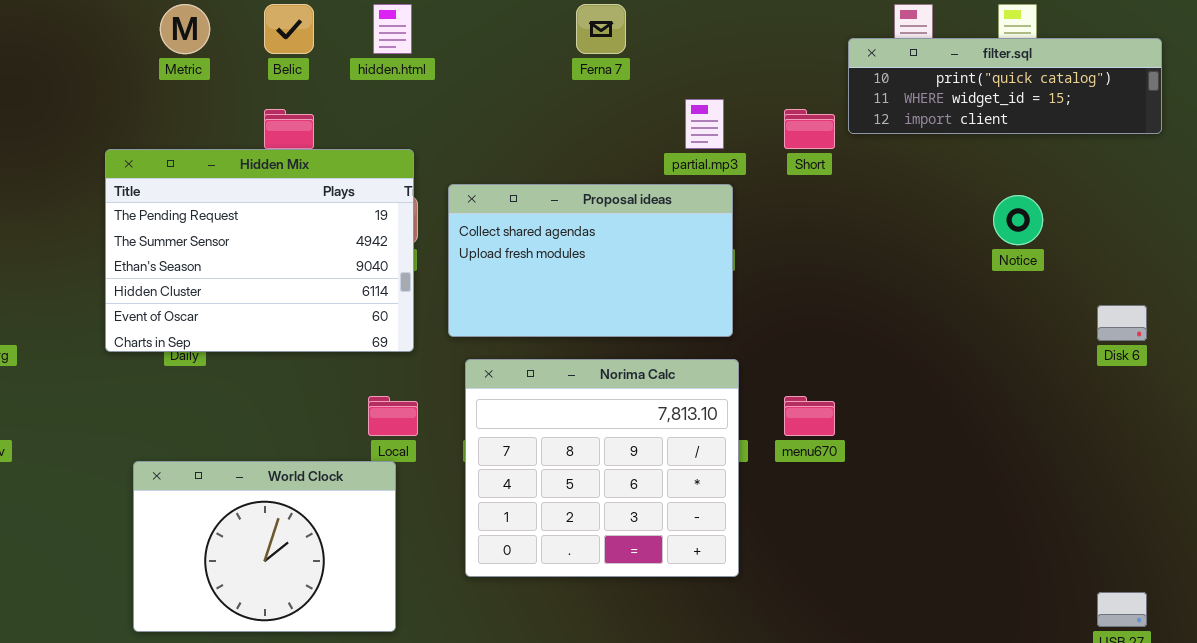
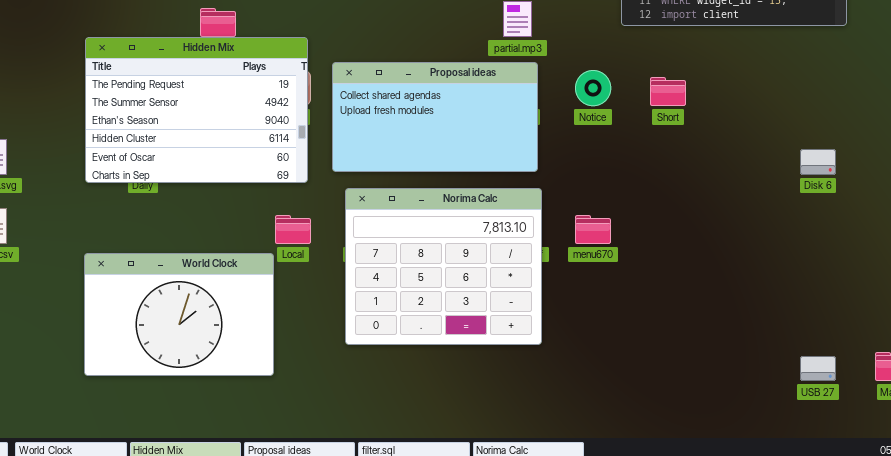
Short: [784,109,835,149] -> [650,77,686,106], moved
Notice: [993,195,1043,245] -> [575,70,611,106], moved
World Clock: [133,461,396,632] -> [84,253,274,376], moved

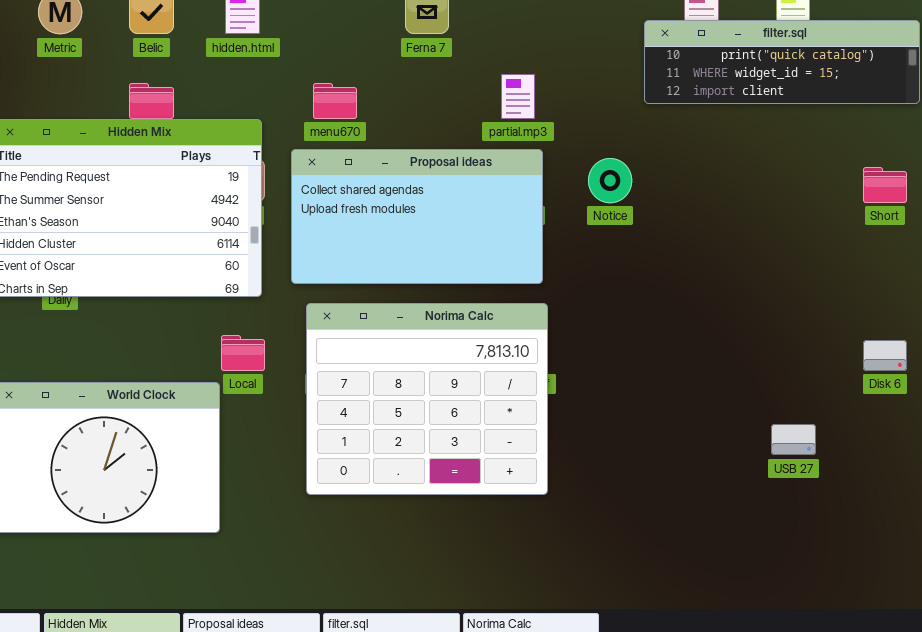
Short: [650,77,686,106] -> [863,167,907,203], moved
Disk 6: [800,149,836,175] -> [863,340,907,371], moved
menu670: [575,215,611,244] -> [313,83,357,119], moved
USB 27: [800,356,836,381] -> [771,424,816,455], moved

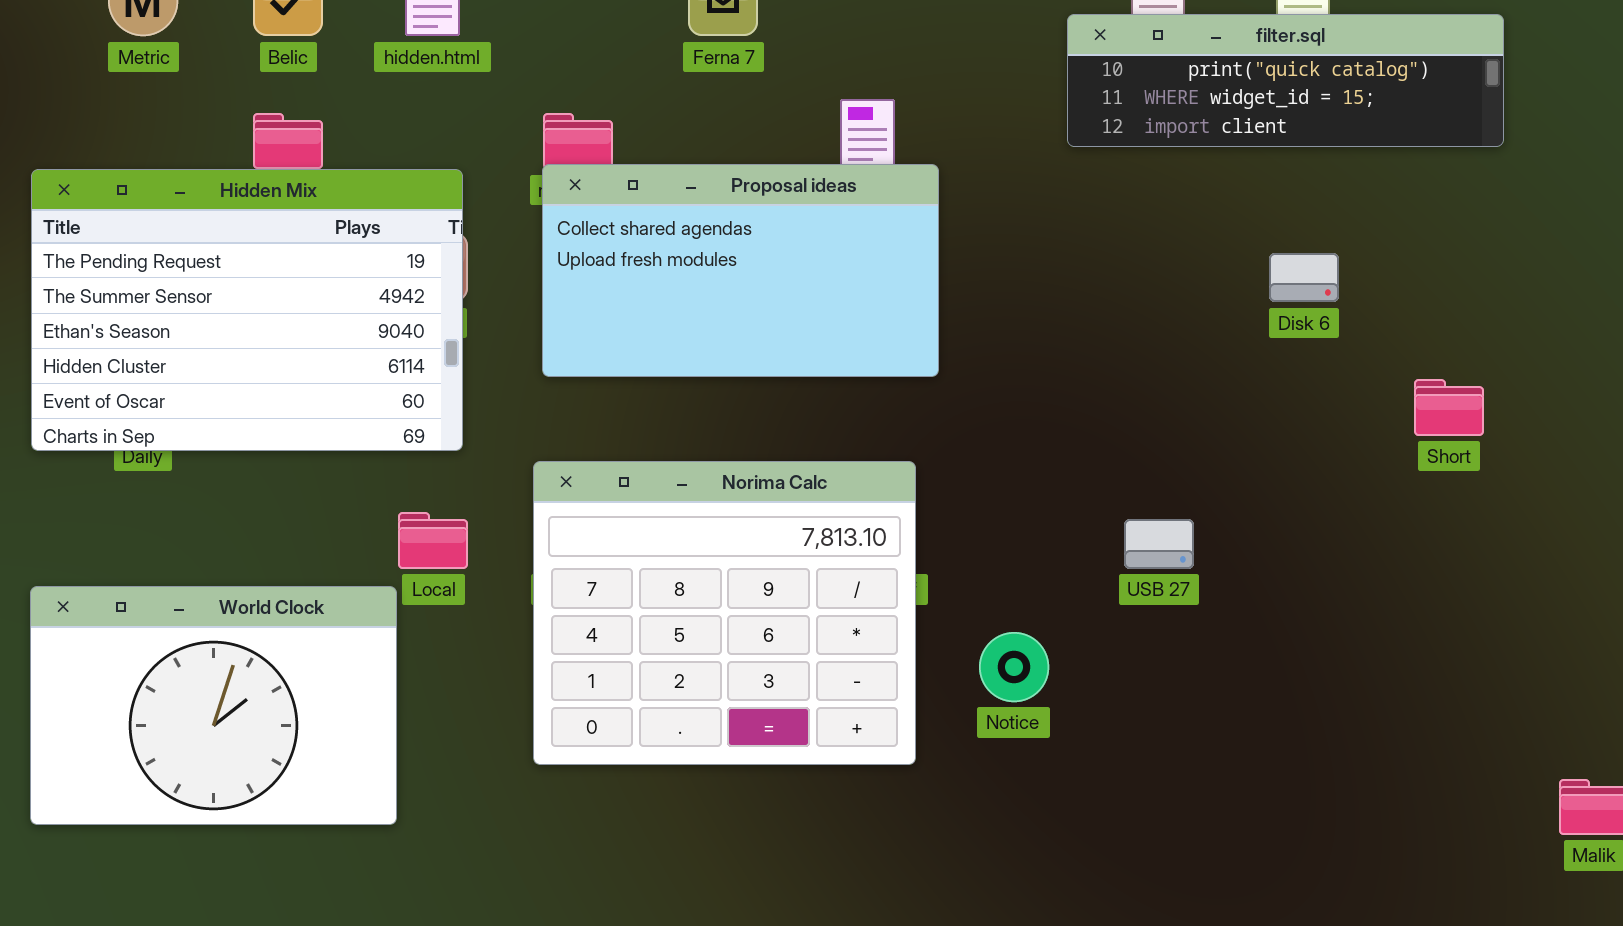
Proposal ideas: [291,149,543,284] -> [542,164,939,377], moved
Notice: [588,158,632,203] -> [979,632,1049,702], moved
Short: [863,167,907,203] -> [1414,379,1484,436], moved
Disk 6: [863,340,907,371] -> [1269,253,1339,302], moved
USB 27: [771,424,816,455] -> [1124,519,1194,569], moved

